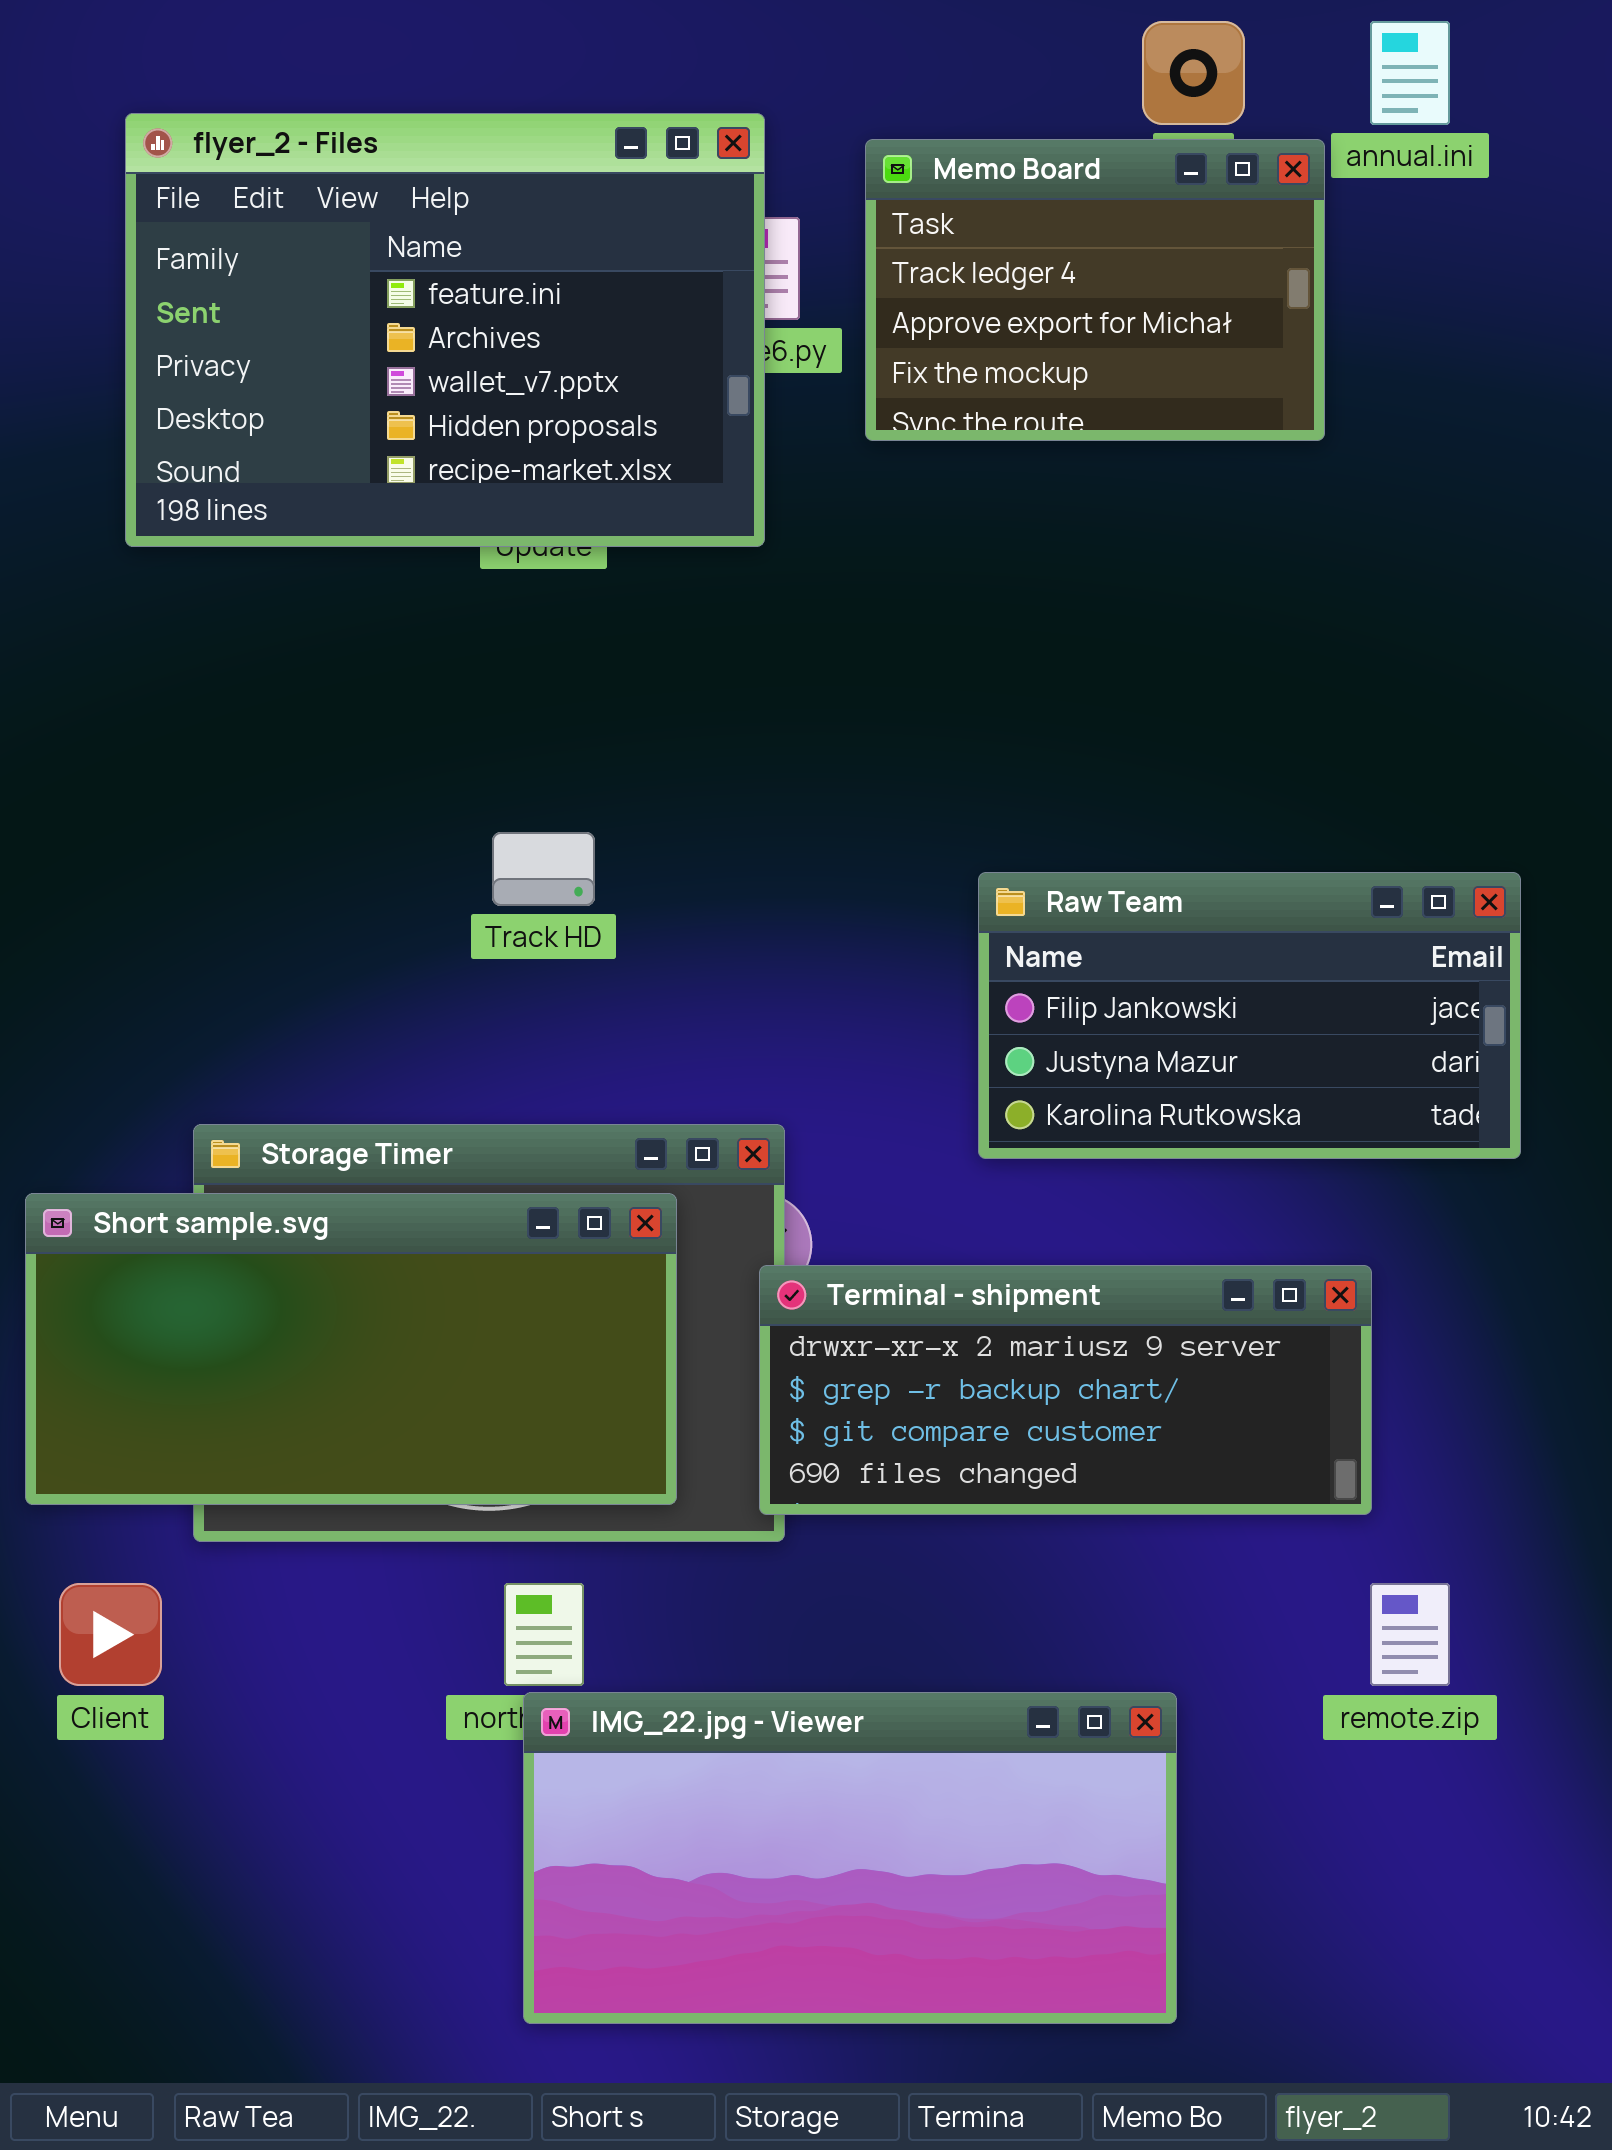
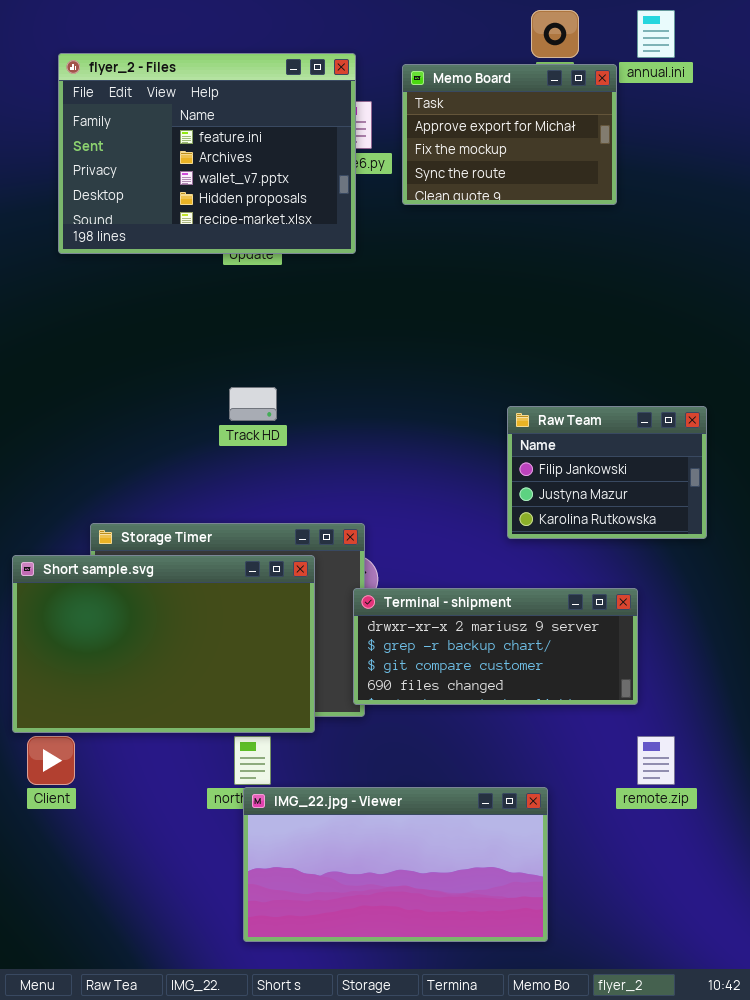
Memo Board: [865,139,1325,441] -> [402,64,617,205], scrolled down 1 row
Raw Team: [978,872,1521,1159] -> [507,406,707,539], resized
Short sample.svg: [25,1193,677,1505] -> [12,555,315,733], resized

